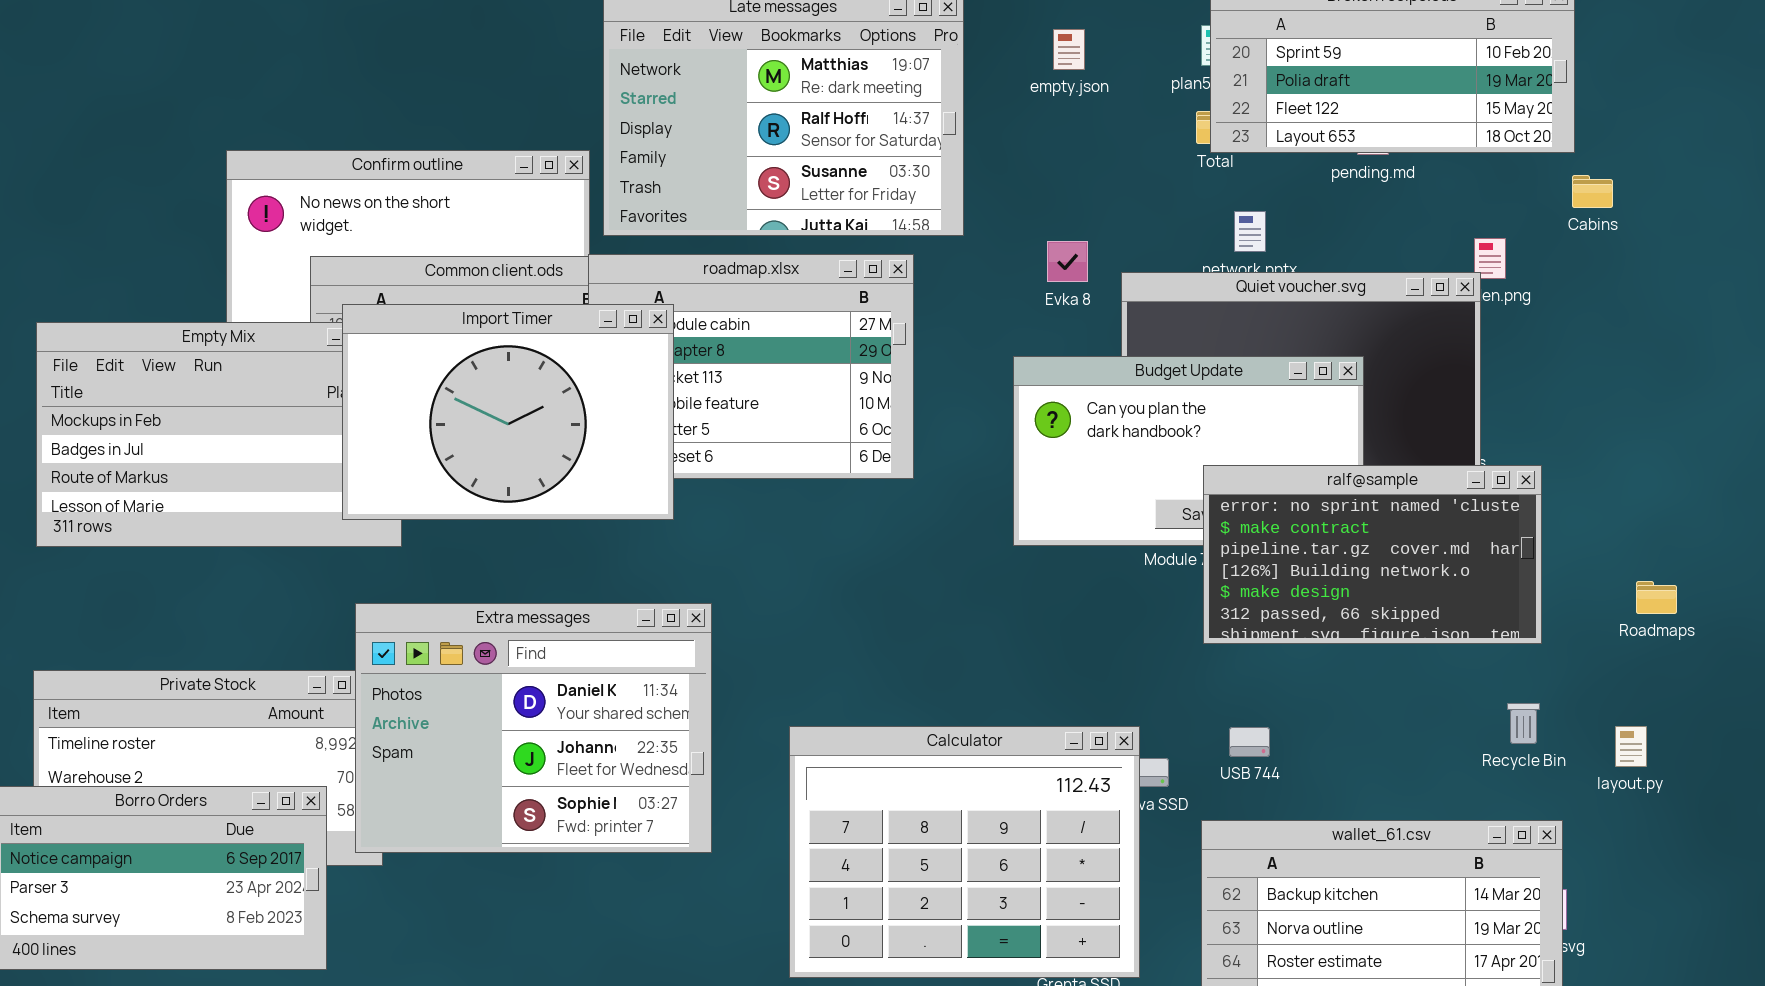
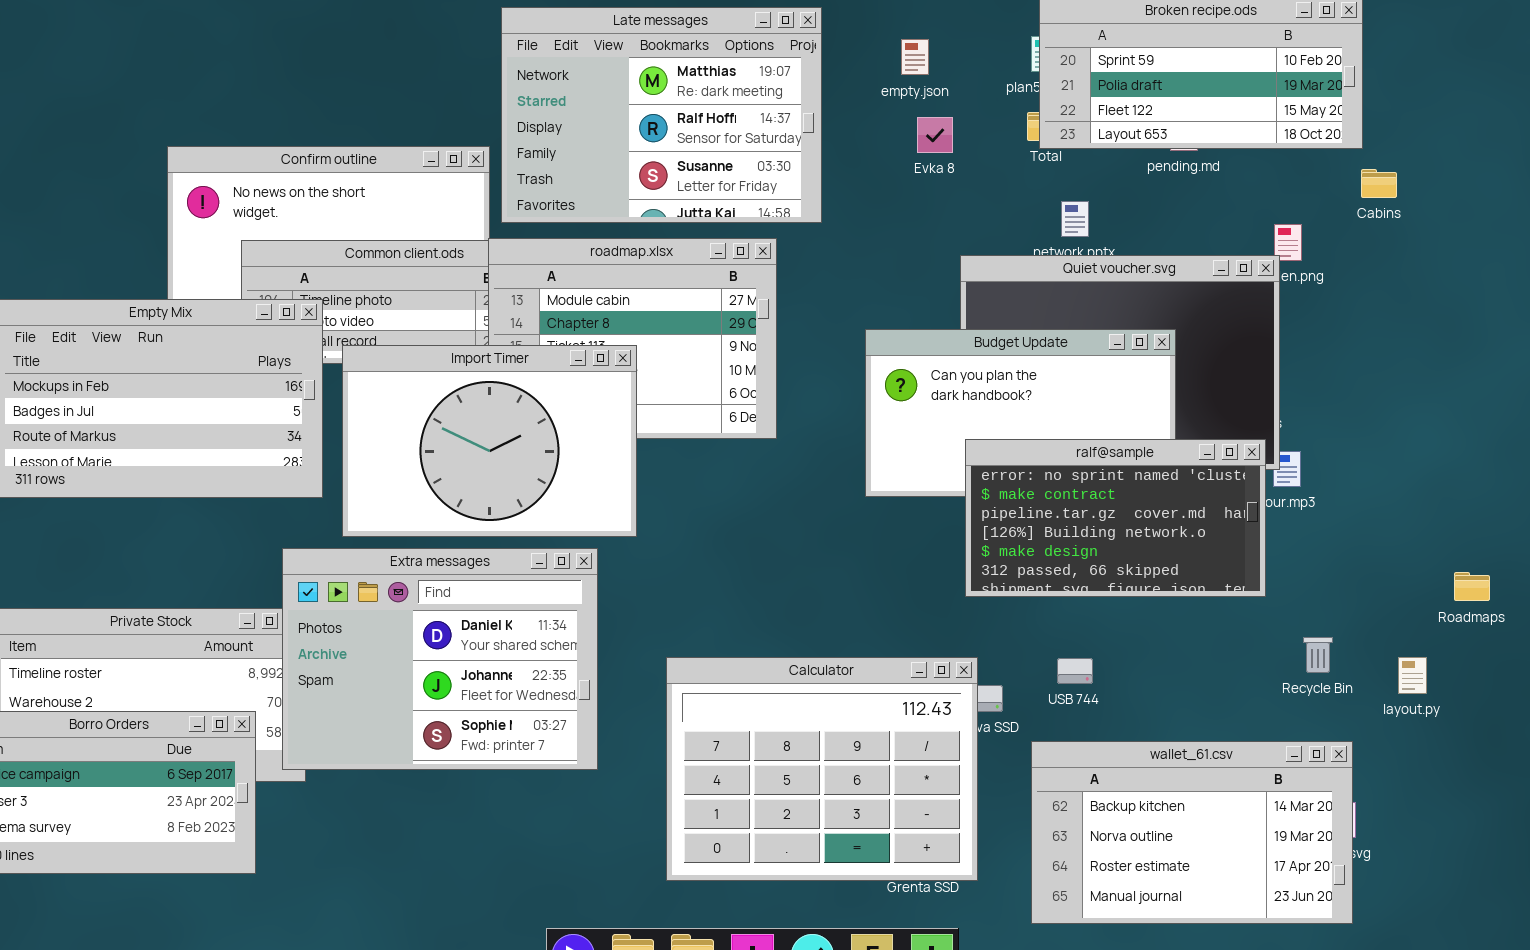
Evka 8: [1047,241,1088,282] -> [917,117,953,153], moved
Import Timer: [342,304,674,520] -> [342,345,637,537], moved
ralf@sample: [1203,465,1542,644] -> [965,439,1266,597], moved
Roadmaps: [1636,581,1677,614] -> [1454,572,1490,601], moved

